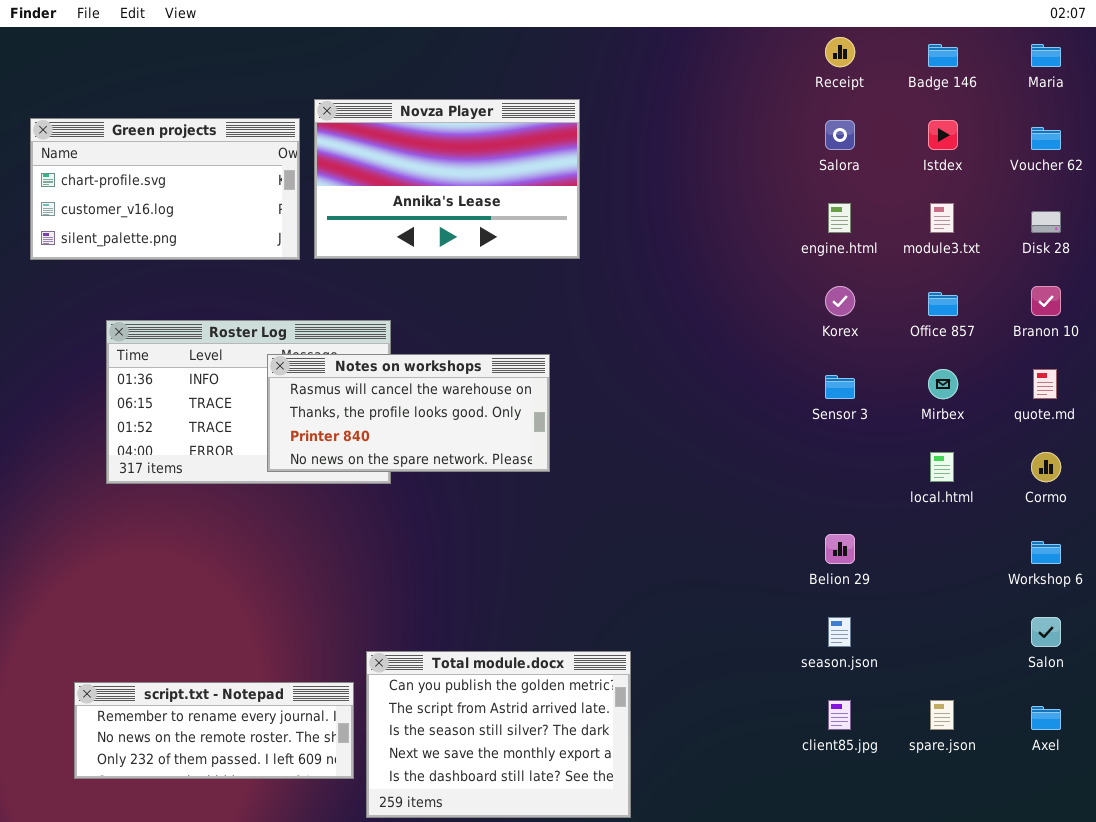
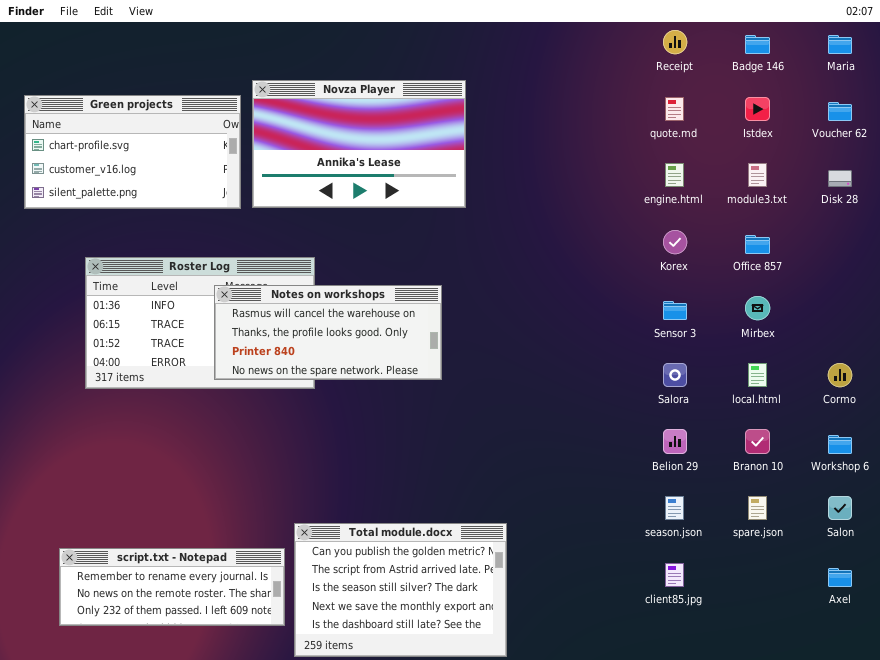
Salora: [825,120,855,150] -> [663,363,687,387], moved
Branon 10: [1031,286,1061,316] -> [745,429,770,454], moved
quote.md: [1033,369,1057,399] -> [665,97,684,121], moved
spare.json: [930,700,954,730] -> [748,496,767,520], moved

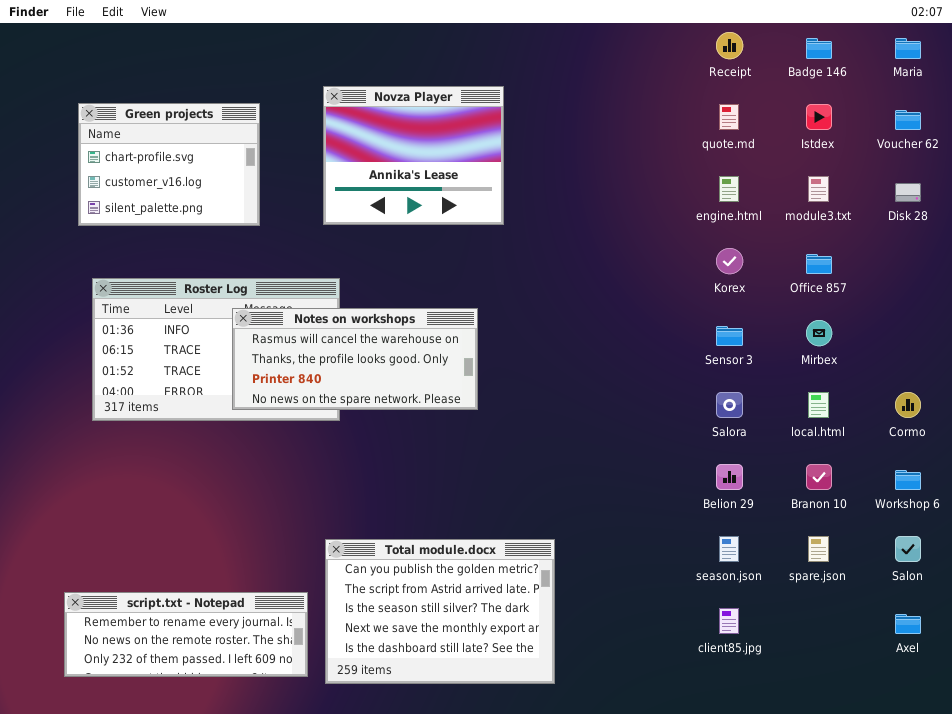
Novza Player: [252,80,466,208] -> [323,86,504,225], resized
Green projects: [24,95,241,209] -> [78,103,260,226], resized
Total module.docx: [294,523,507,657] -> [325,539,555,684], moved

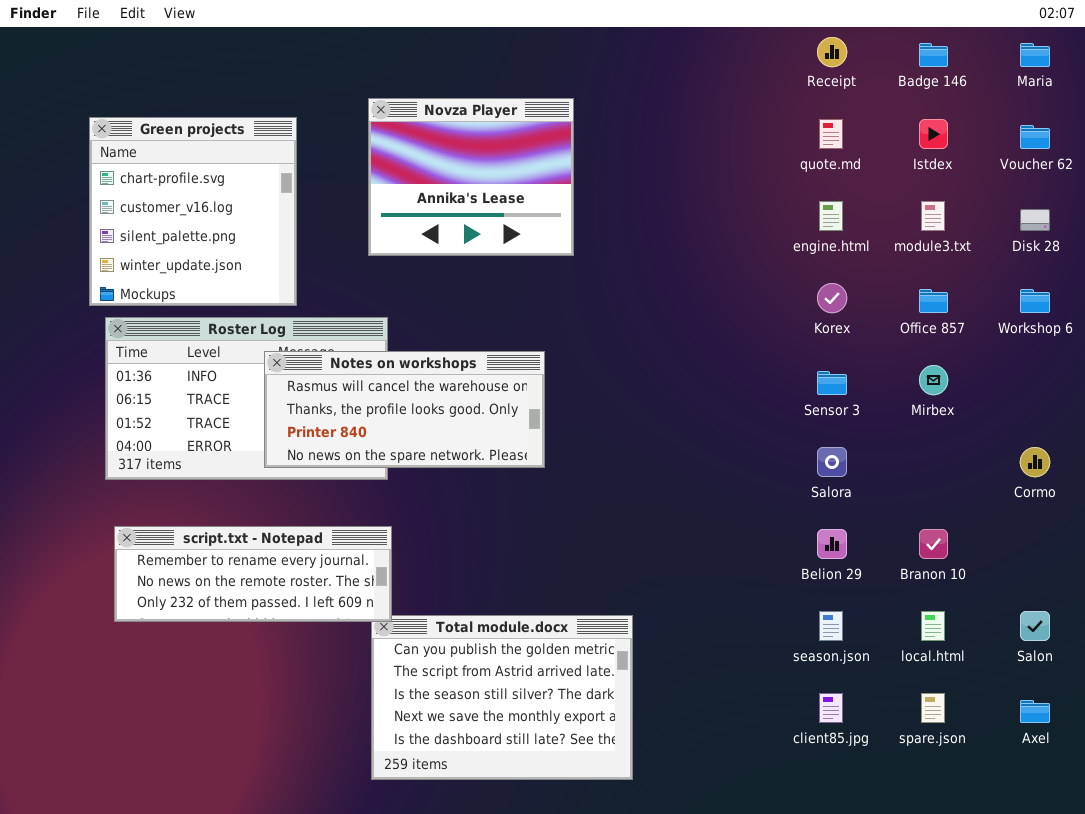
Green projects: [78,103,260,226] -> [89,117,297,306], resized
local.html: [808,392,829,418] -> [921,611,945,641], moved
Workshop 6: [895,470,921,490] -> [1020,289,1050,313], moved
spare.json: [808,536,829,562] -> [921,693,945,723], moved
script.txt - Notepad: [64,592,308,677] -> [114,526,392,622], moved

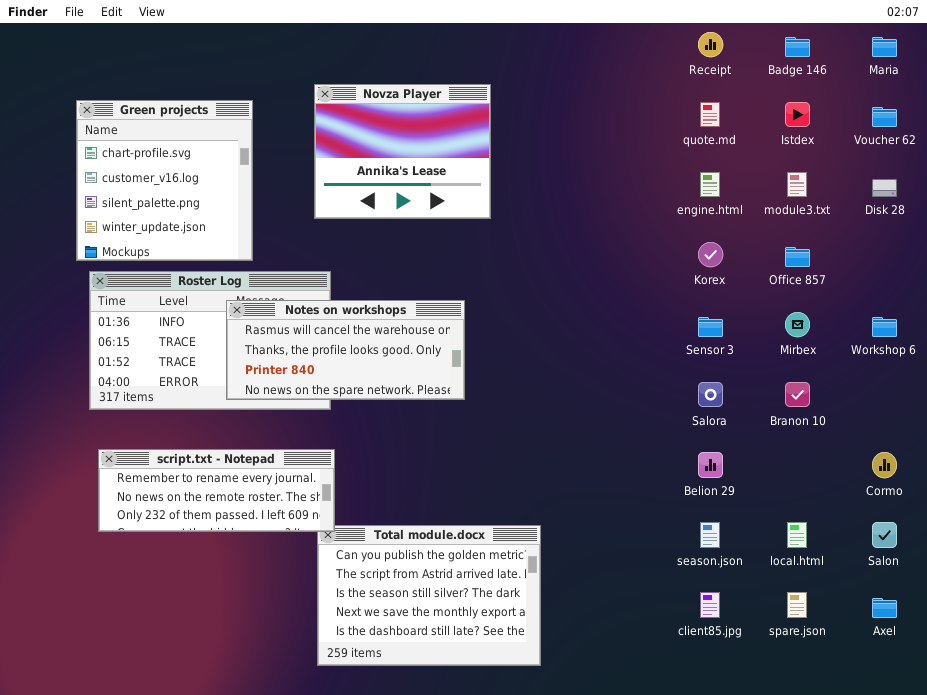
Workshop 6: [1020,289,1050,313] -> [872,317,897,337], moved
Cormo: [1020,447,1050,477] -> [872,452,897,478], moved
Branon 10: [919,529,948,559] -> [785,382,810,407], moved

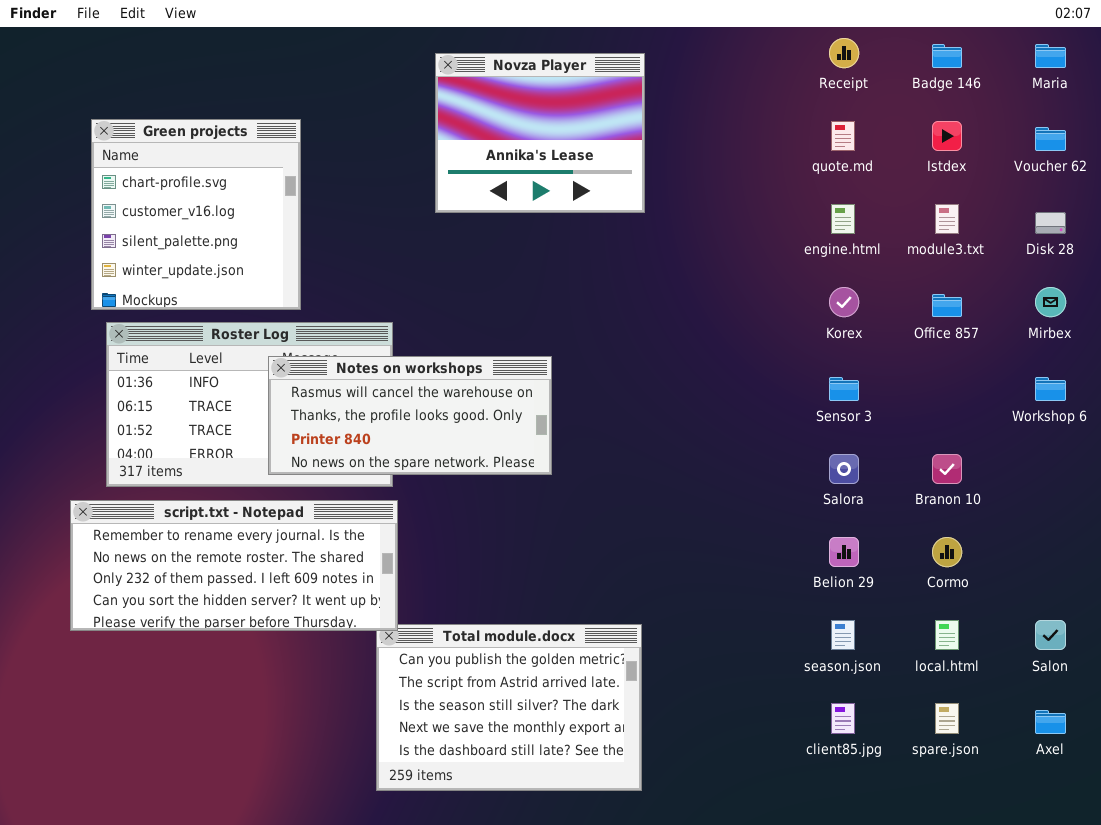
Novza Player: [314,84,491,219] -> [435,53,645,213], moved
Mirbex: [785,312,810,337] -> [1035,287,1066,317], moved
script.txt - Notepad: [98,449,335,532] -> [70,500,398,631], resized
Cormo: [872,452,897,478] -> [932,537,962,567], moved

